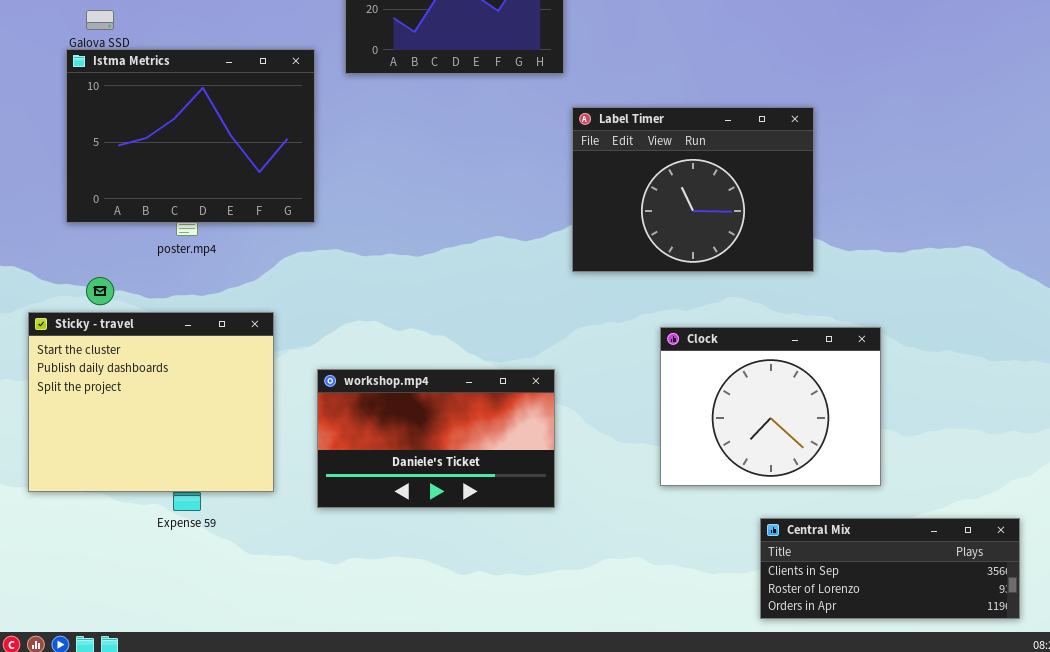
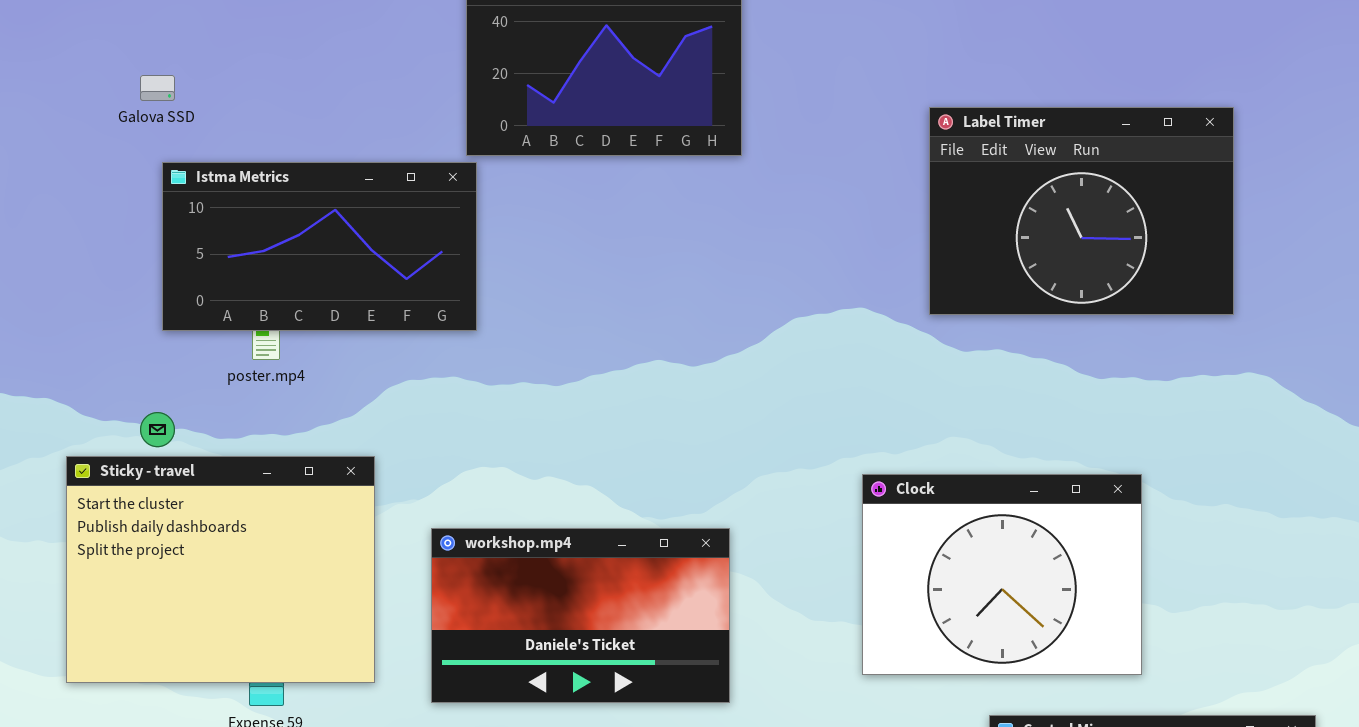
Istma Metrics: [66,49,315,223] -> [162,162,477,331], moved, resized
Label Timer: [572,107,814,272] -> [929,107,1234,315], moved

